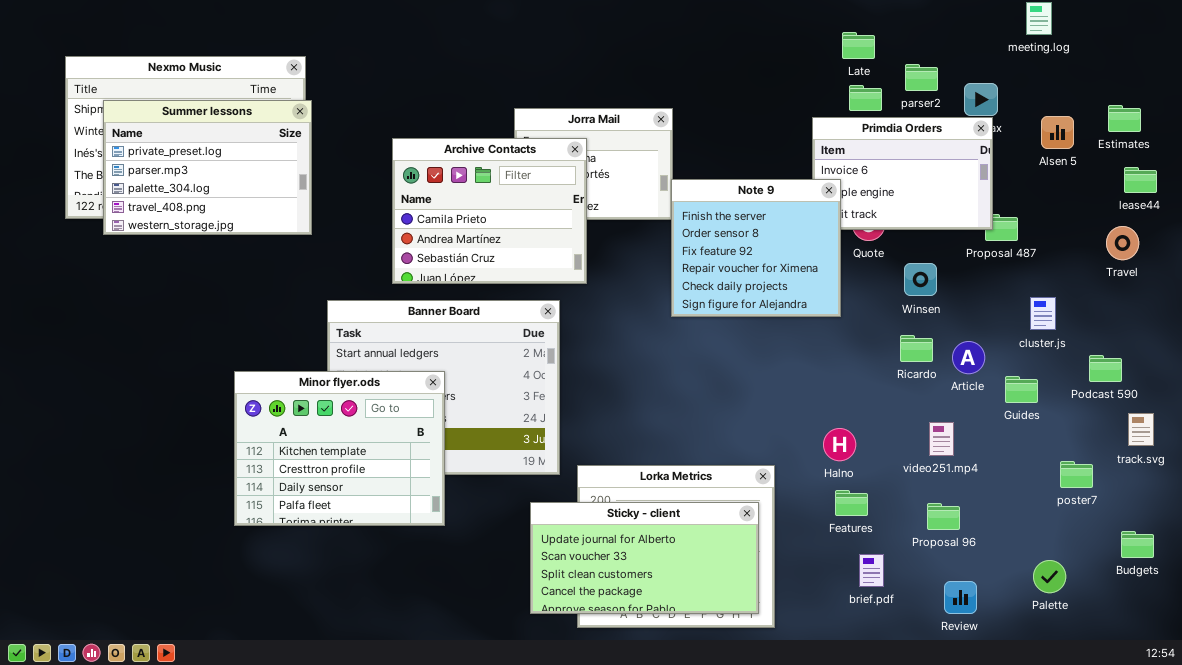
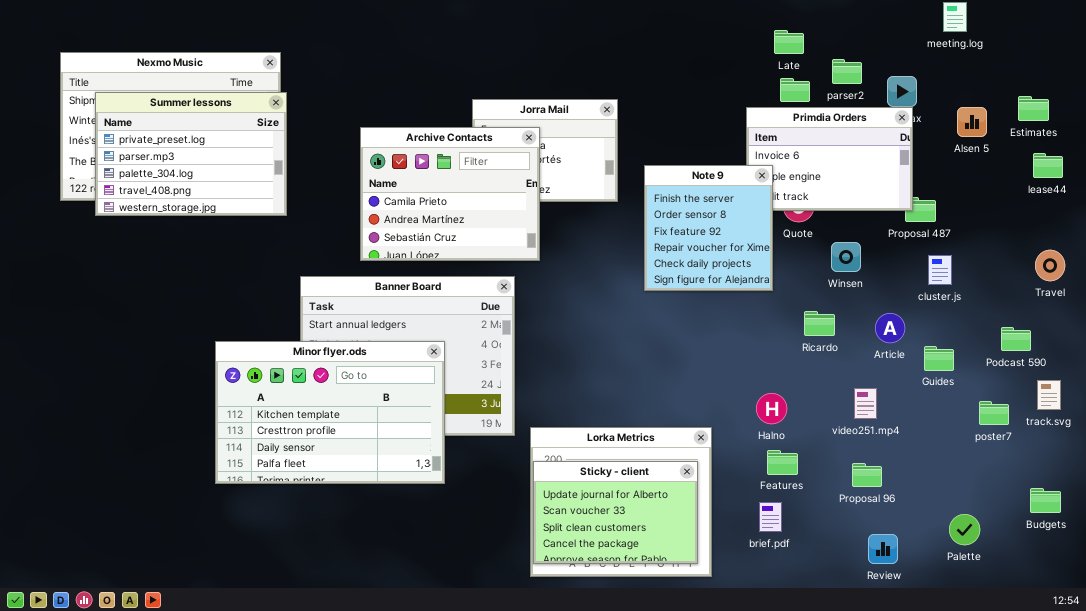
Note 9: [671,179,841,317] -> [644,165,773,291], resized
Travel: [1106,226,1139,260] -> [1035,250,1065,281], moved
cluster.js: [1030,297,1056,330] -> [928,255,952,285], moved
Ricardo: [900,335,933,362] -> [804,311,835,336], moved
Minor flyer.ods: [234,371,445,526] -> [215,341,445,484], resized
poster7: [1060,461,1093,488] -> [979,401,1009,425], moved
Sticky - client: [530,502,759,614] -> [533,461,698,564], resized
brief.pdf: [859,554,884,587] -> [759,502,782,532], moved

